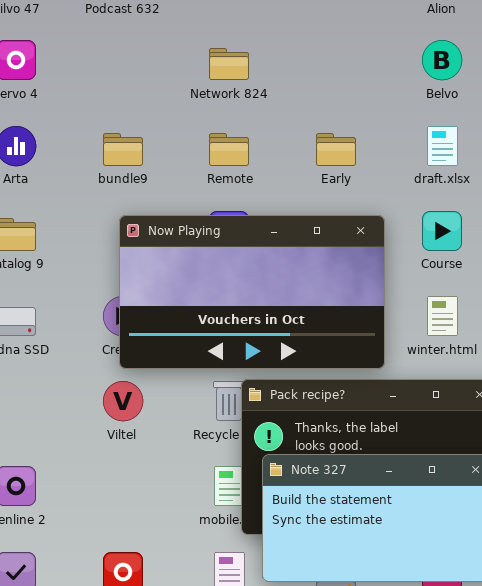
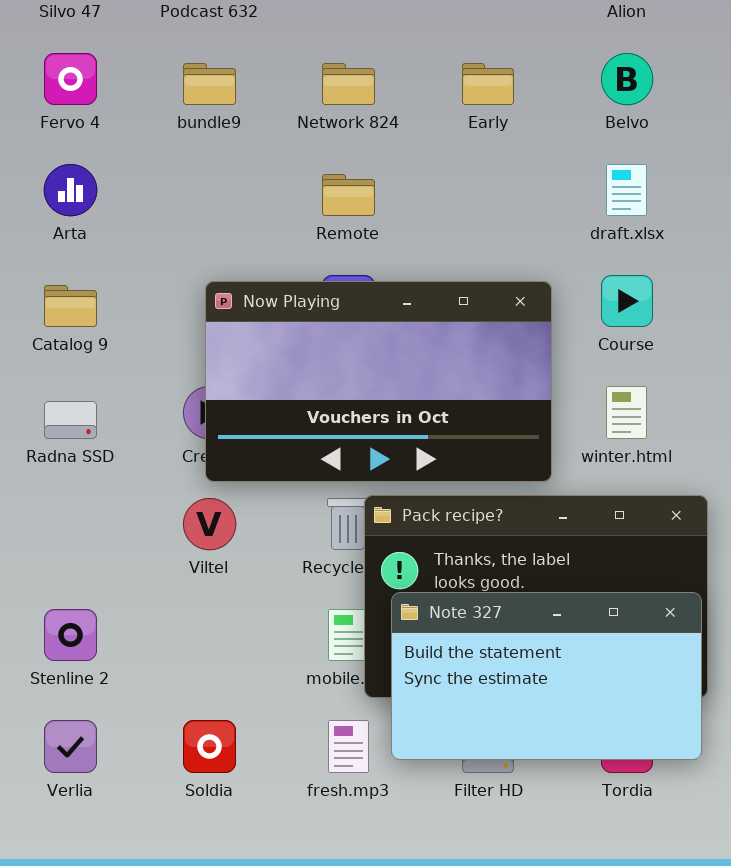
bundle9: [103,133,143,166] -> [183,63,236,105], moved
Early: [316,133,356,166] -> [462,63,514,105], moved

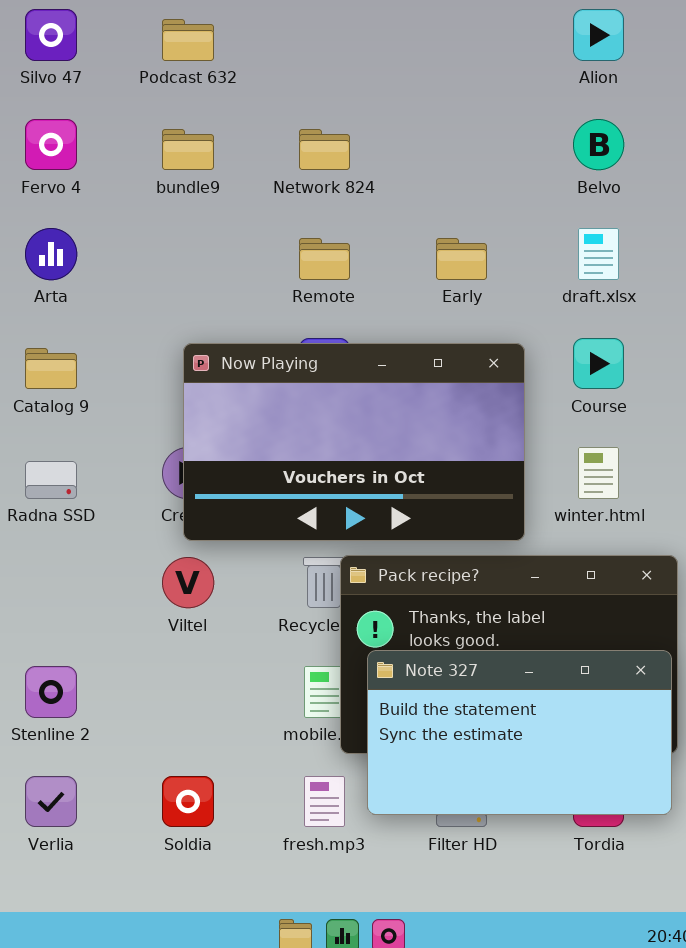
Early: [462,63,514,105] -> [436,238,487,280], moved

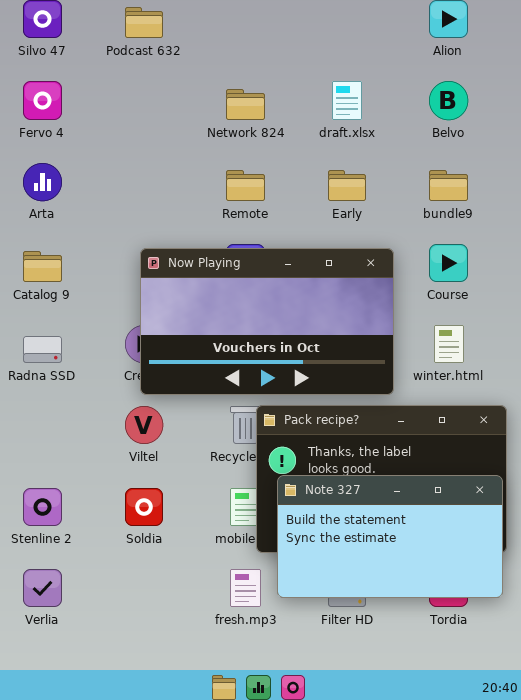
bundle9: [162,129,214,170] -> [429,170,468,201], moved
draft.xlsx: [578,228,619,280] -> [332,81,362,120], moved
Soldia: [162,776,214,827] -> [125,488,163,526], moved

